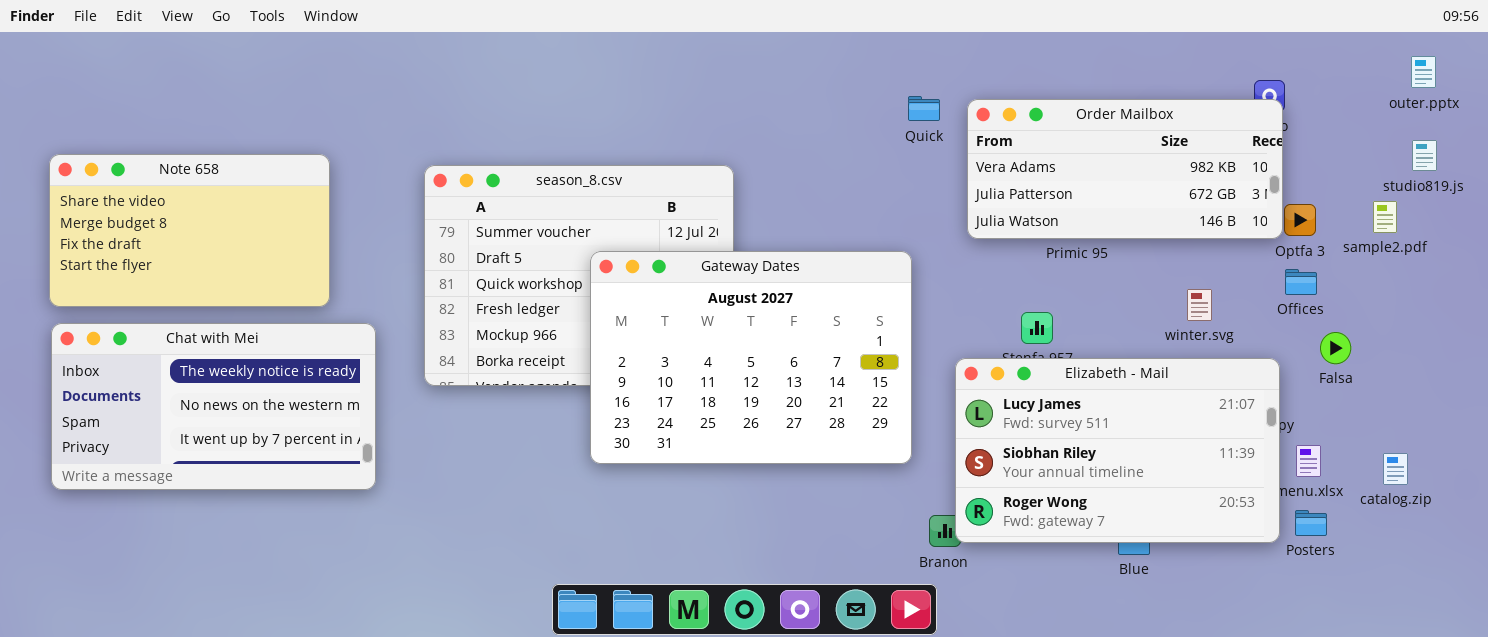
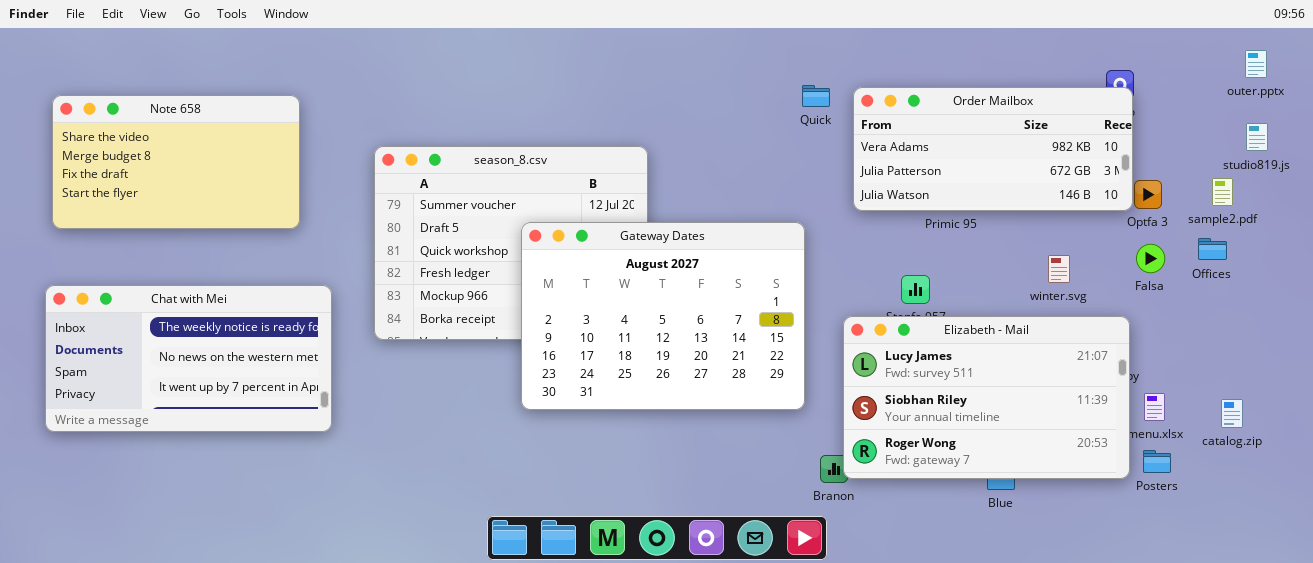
Note 658: [49,154,330,307] -> [52,95,300,229], moved
Offices: [1285,269,1317,295] -> [1198,238,1227,260], moved
Falsa: [1320,332,1351,364] -> [1136,244,1165,273], moved

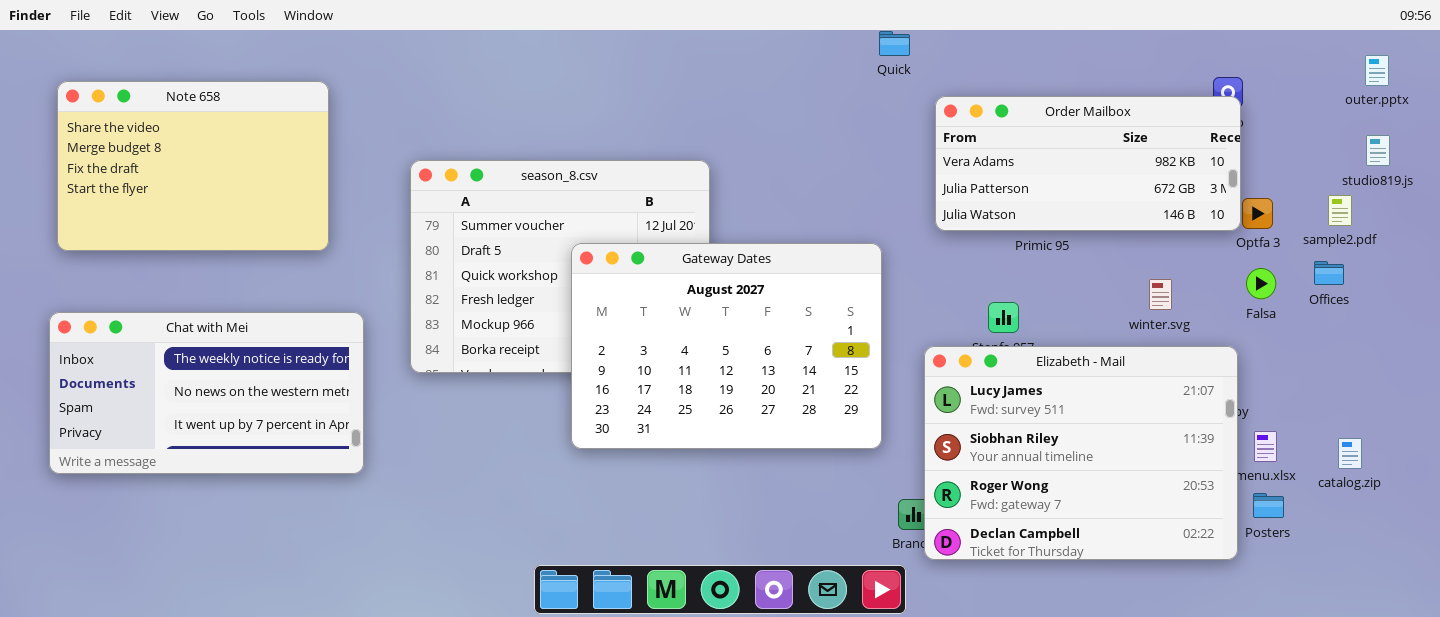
Quick: [802,85,830,107] -> [879,31,910,56], moved
Note 658: [52,95,300,229] -> [57,81,329,251], resized
Elizabeth - Mail: [843,316,1130,479] -> [924,346,1238,560], resized

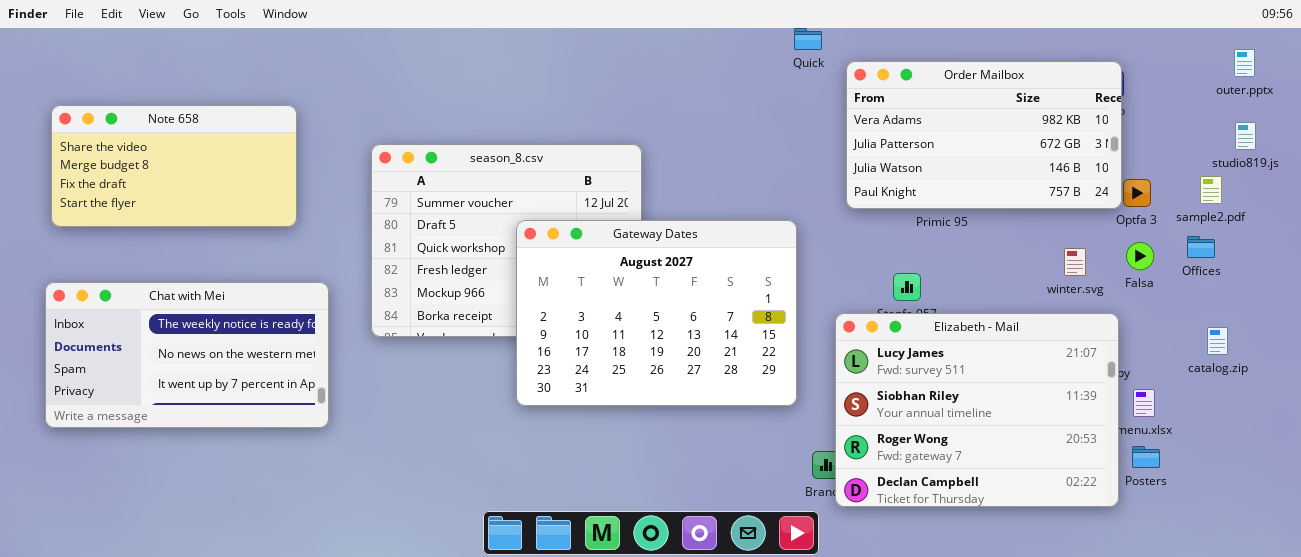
Note 658: [57,81,329,251] -> [51,105,297,227], resized
Order Mailbox: [935,96,1241,231] -> [846,61,1122,209], resized
winter.svg: [1149,279,1172,310] -> [1064,248,1086,276], moved
catalog.zip: [1338,438,1362,469] -> [1207,327,1228,355], moved

